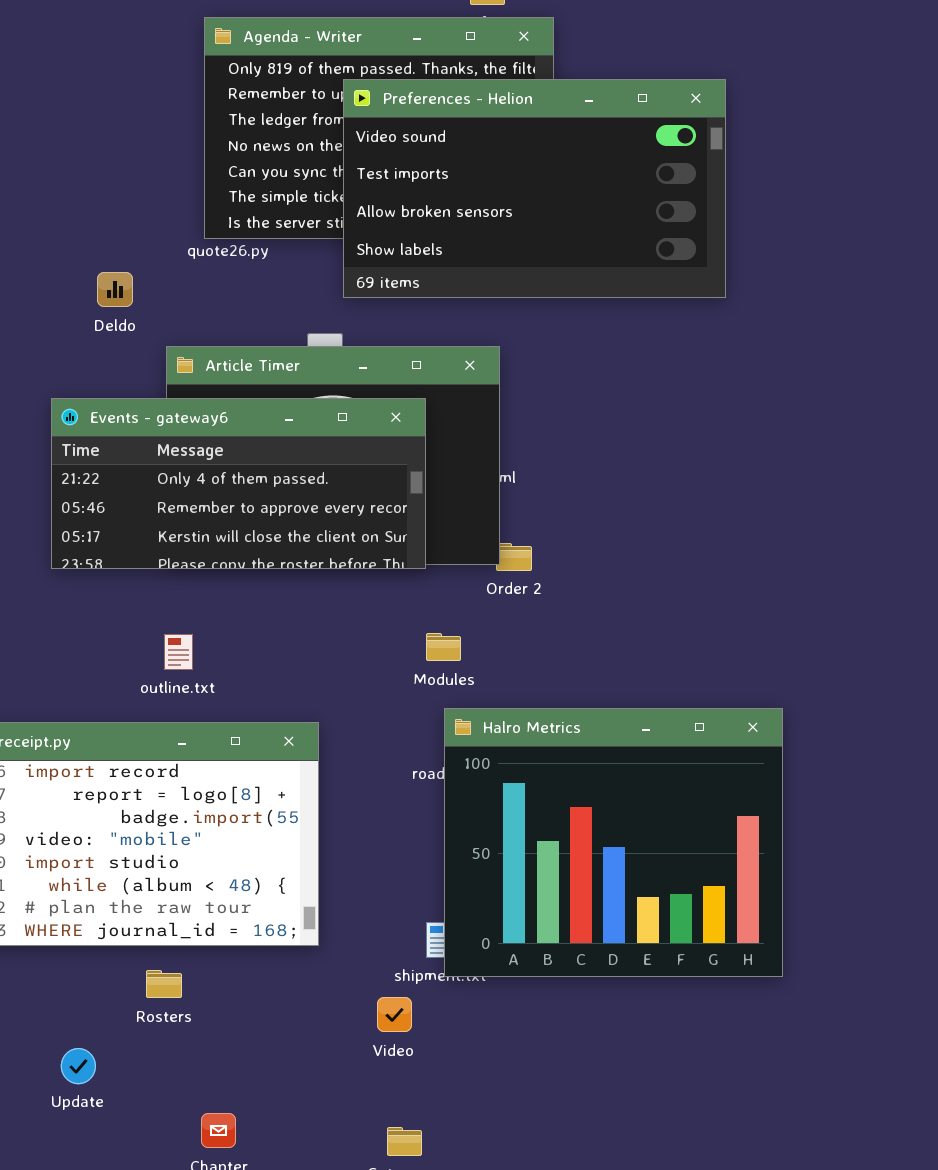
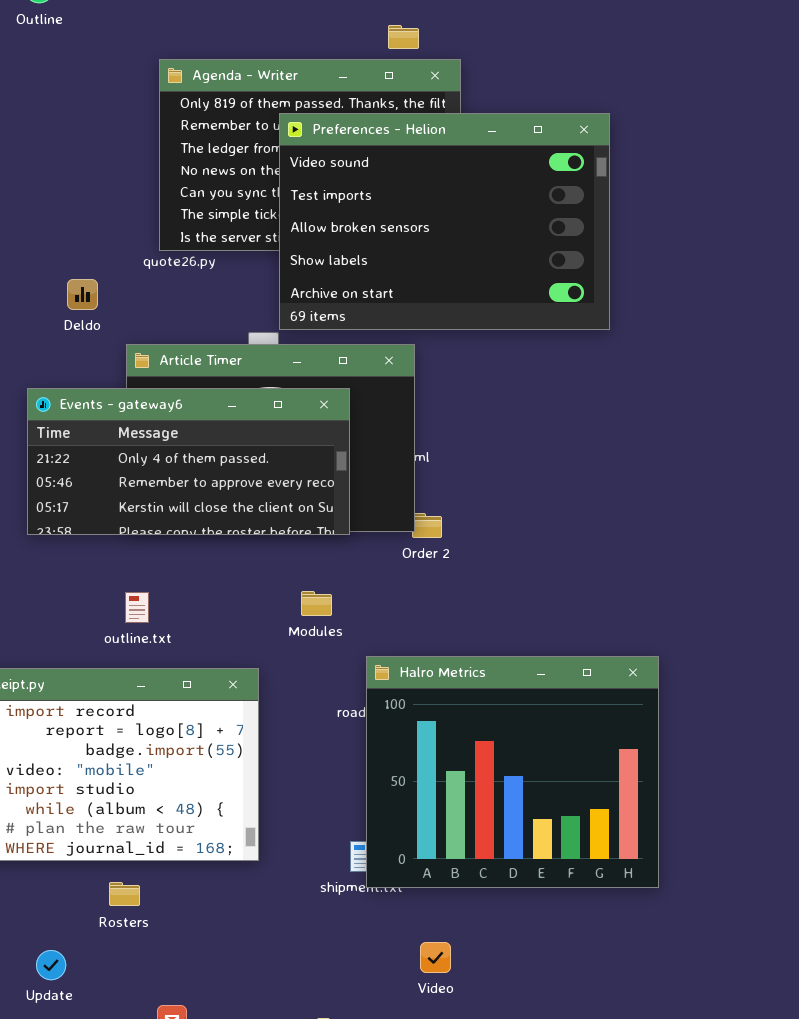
Preferences - Helion: [343,79,726,298] -> [279,113,610,330], resized
Modules: [426,633,461,661] -> [301,591,332,616], moved
Video: [377,997,412,1032] -> [420,942,451,973], moved

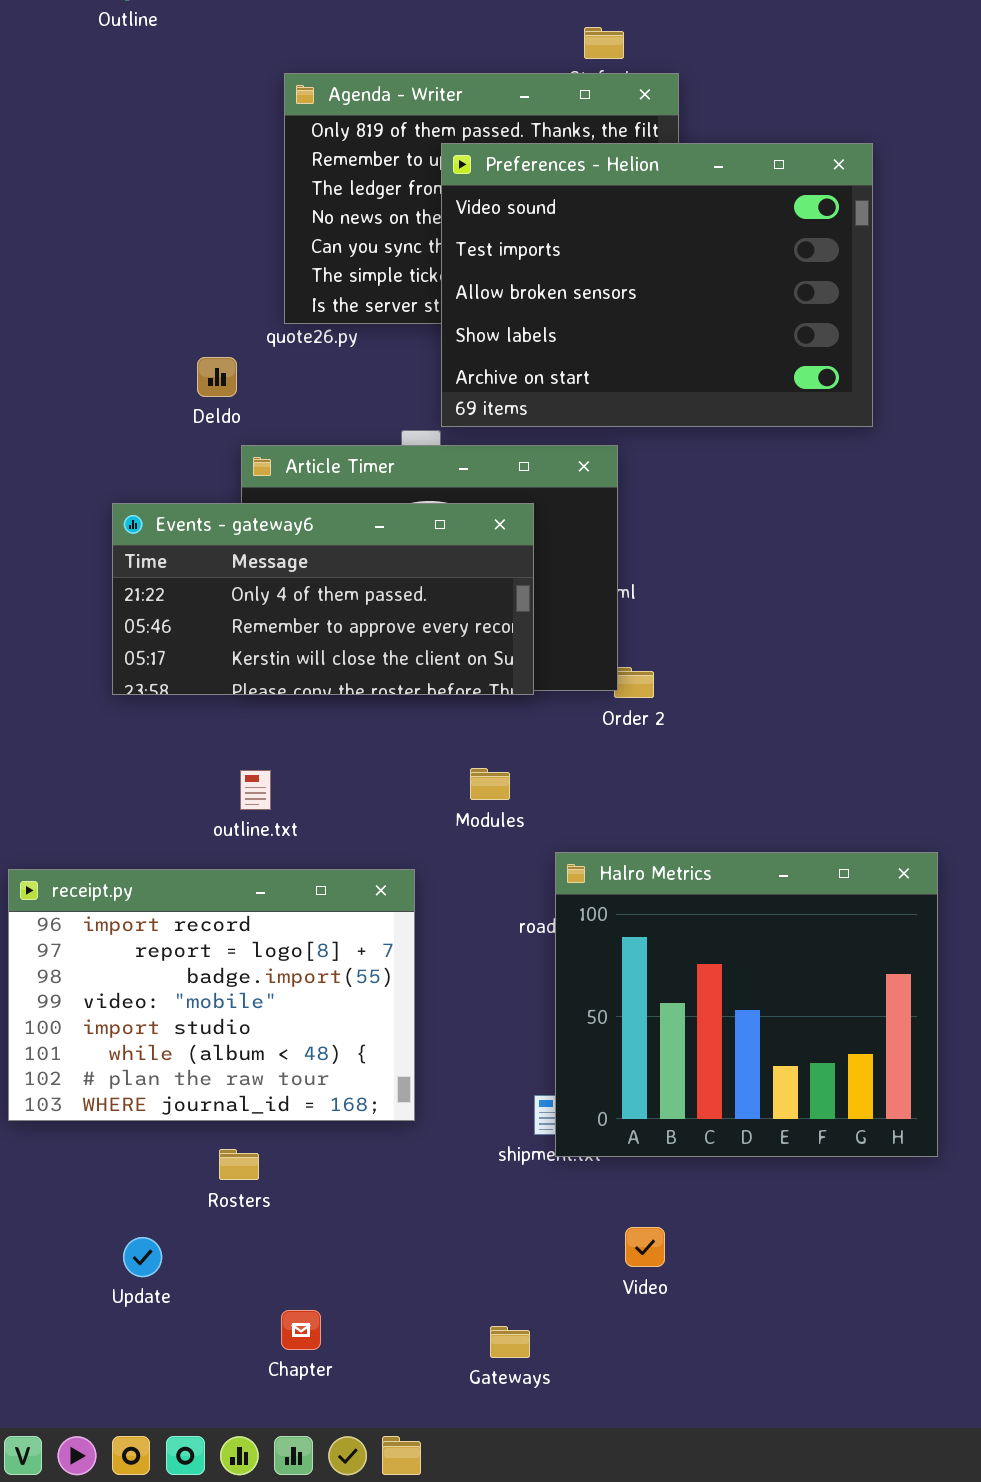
Deldo: [67,279,98,310] -> [197,357,237,397], moved

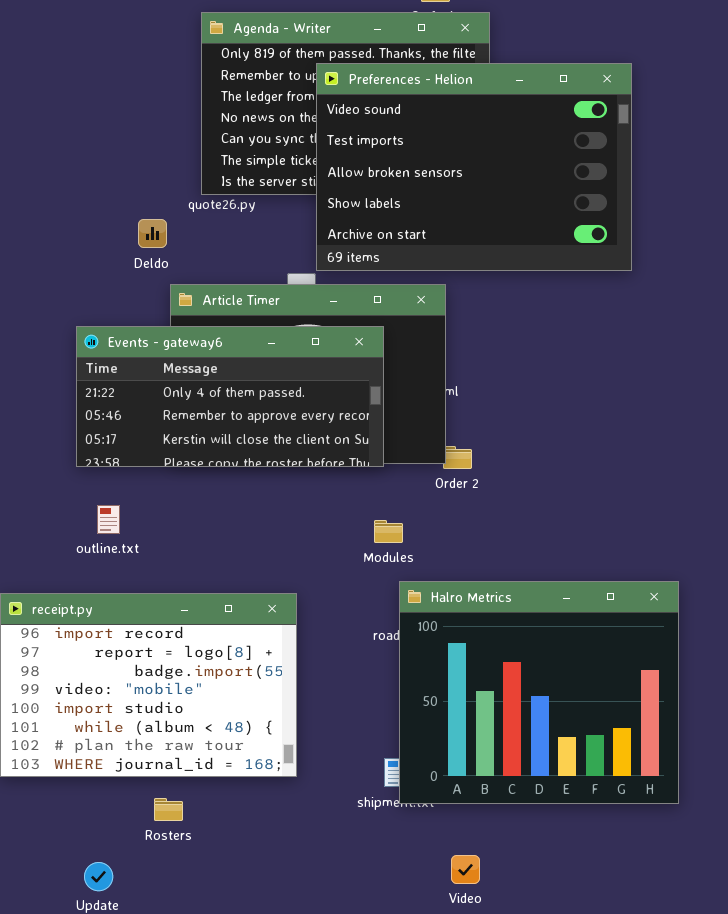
Modules: [470,768,510,800] -> [374,520,403,543], moved
outline.txt: [240,770,271,810] -> [97,505,120,534], moved

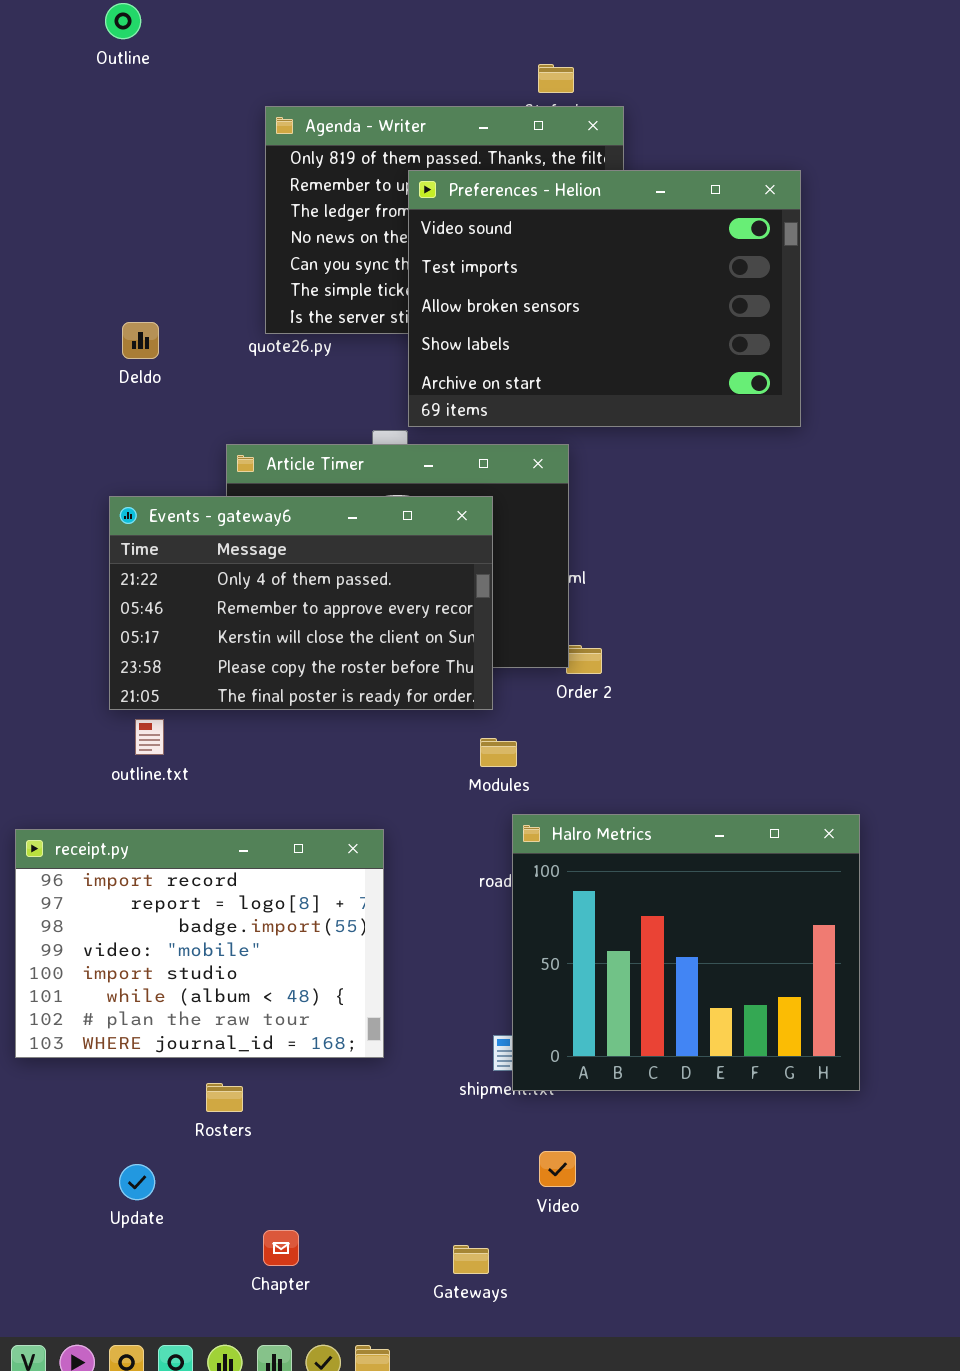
Deldo: [138,219,167,248] -> [122,322,159,359], moved
Events - gateway6: [76,326,384,467] -> [109,496,493,710], resized
Video: [451,855,480,884] -> [539,1151,576,1187], moved

